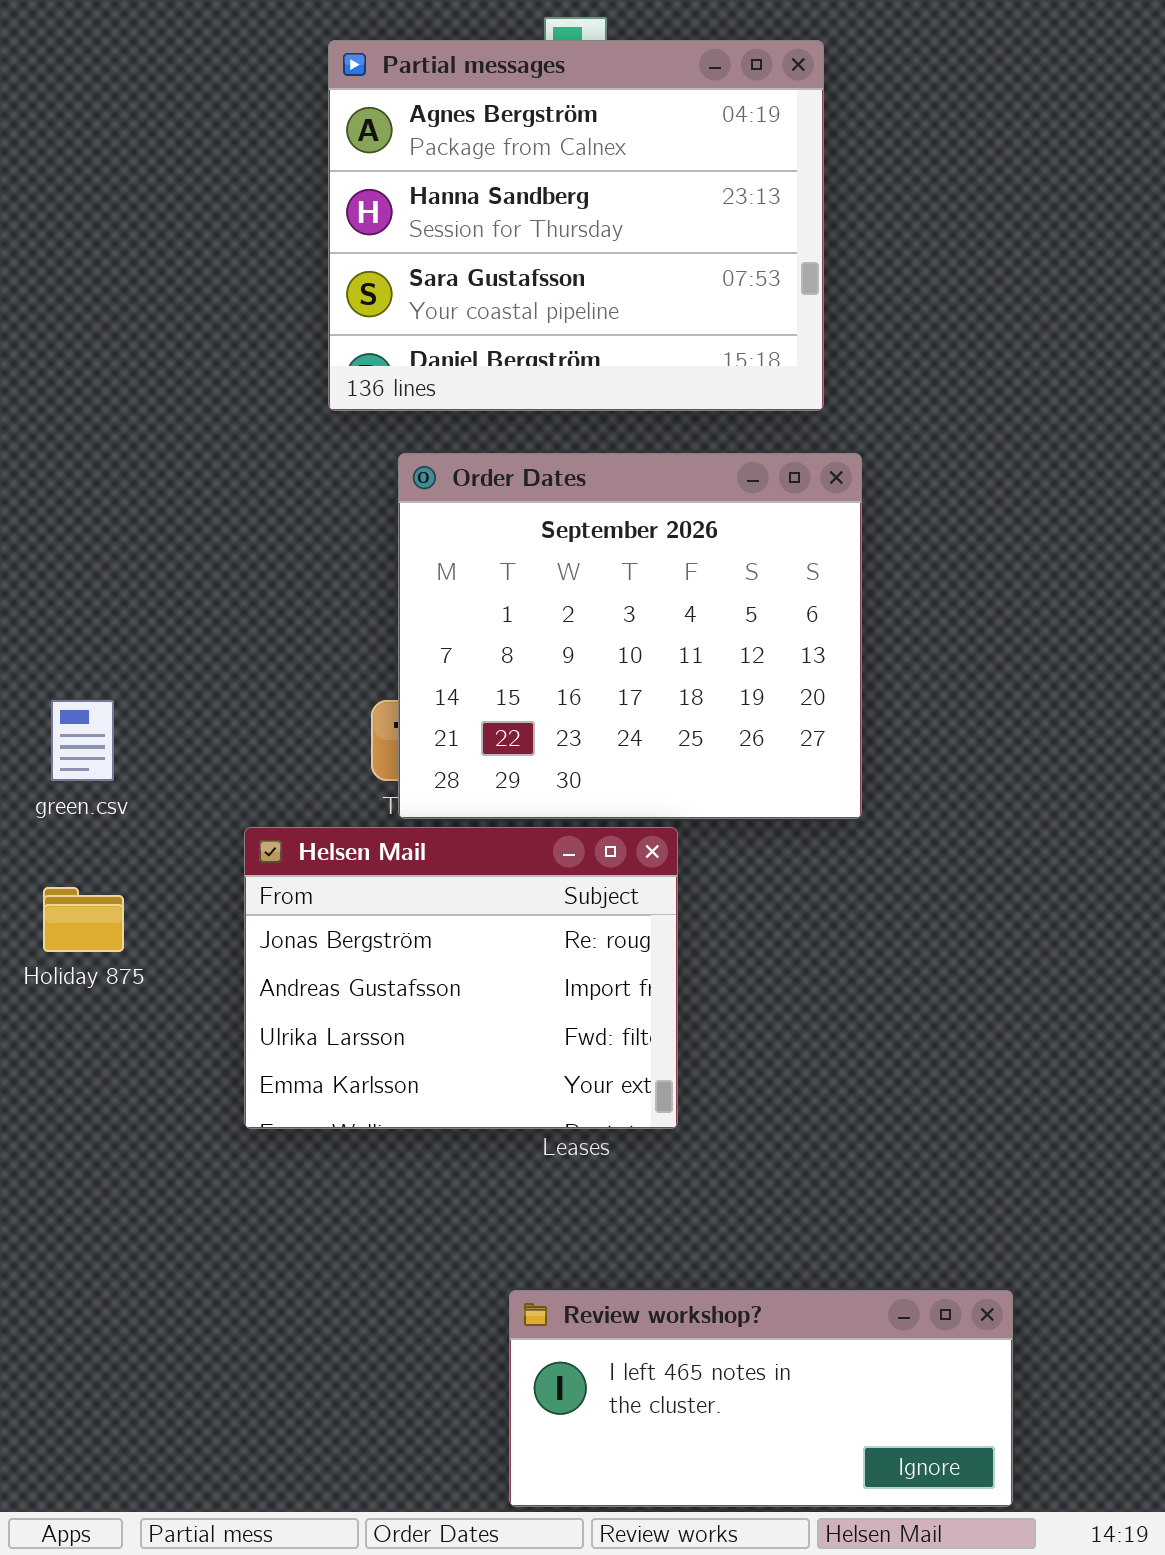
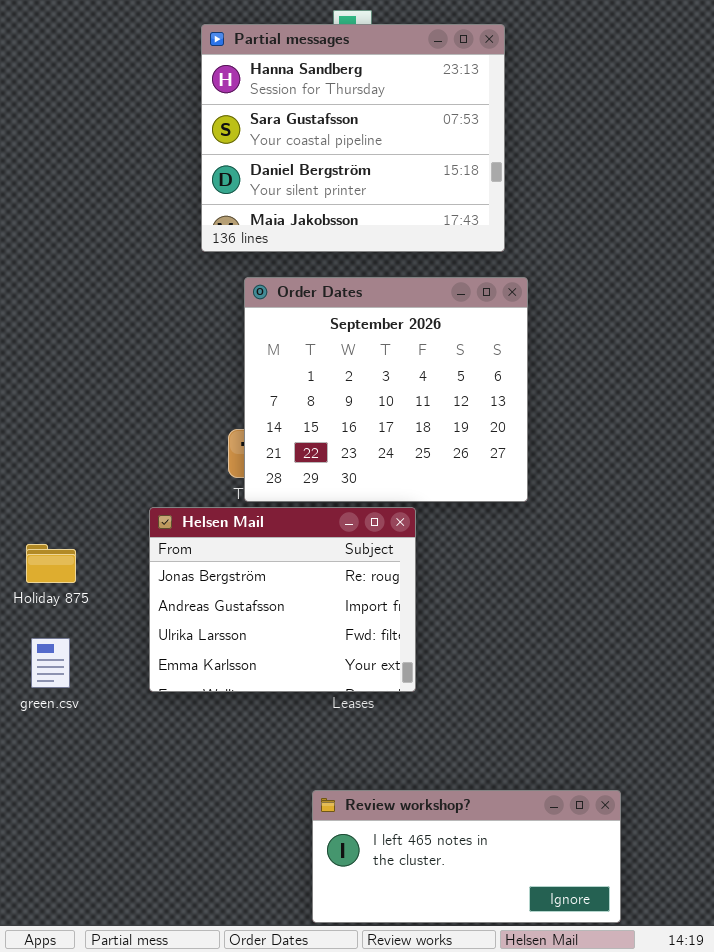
Partial messages: [328,40,824,411] -> [201,24,505,252], scrolled down 1 row
green.csv: [51,700,114,781] -> [31,638,70,688], moved

